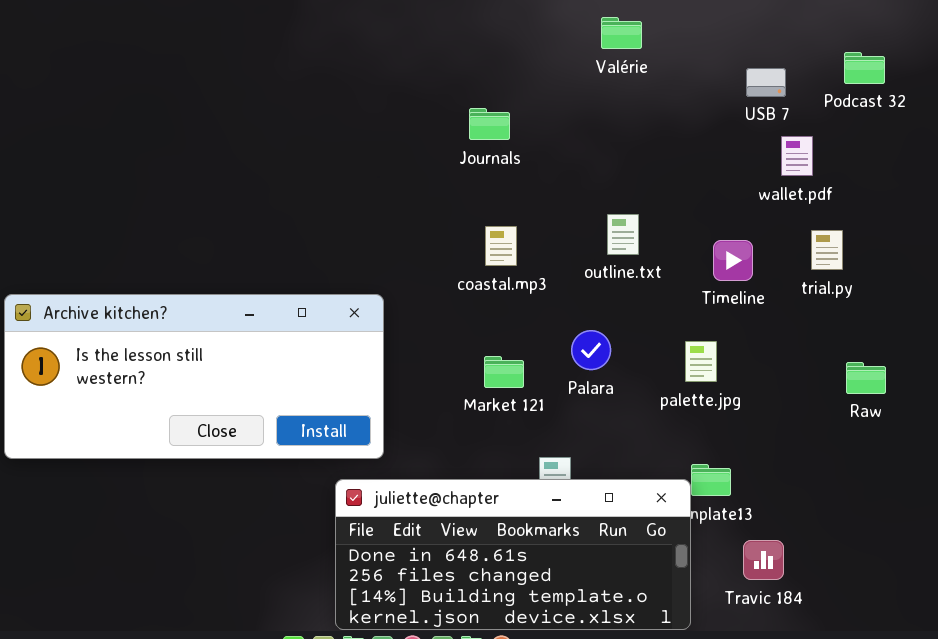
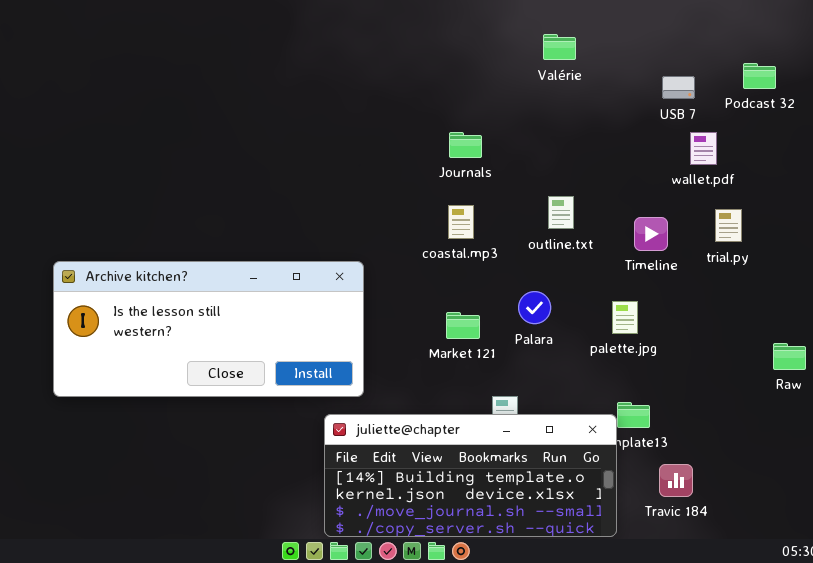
Journals: [469,108,510,140] -> [449,132,482,158], moved
Raw: [846,362,886,394] -> [773,343,806,370], moved
juliette@chapter: [335,479,691,630] -> [324,414,617,537], scrolled down 2 rows

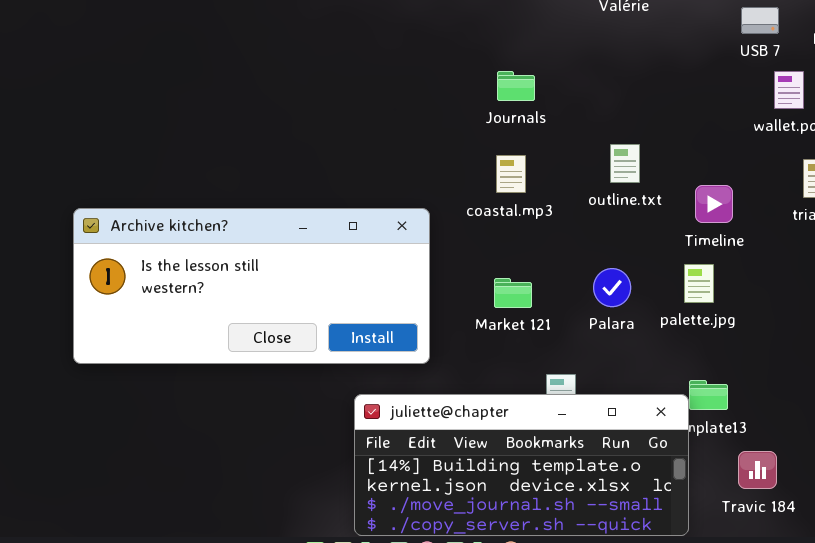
Timeline: [634,217,668,251] -> [695,185,733,223], moved
Archive kitchen?: [53,261,364,397] -> [73,208,430,364], moved
Palara: [518,291,551,324] -> [593,268,631,307], moved

